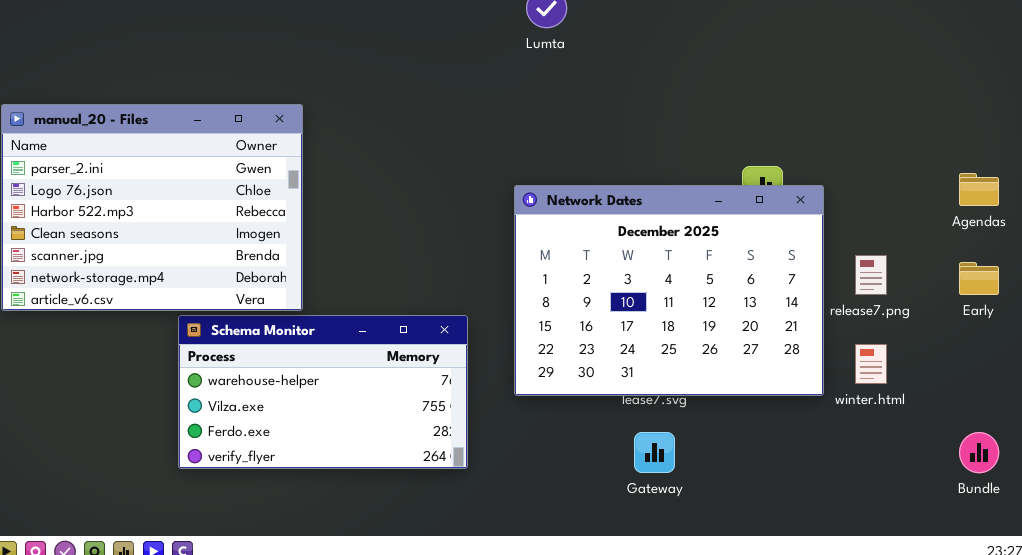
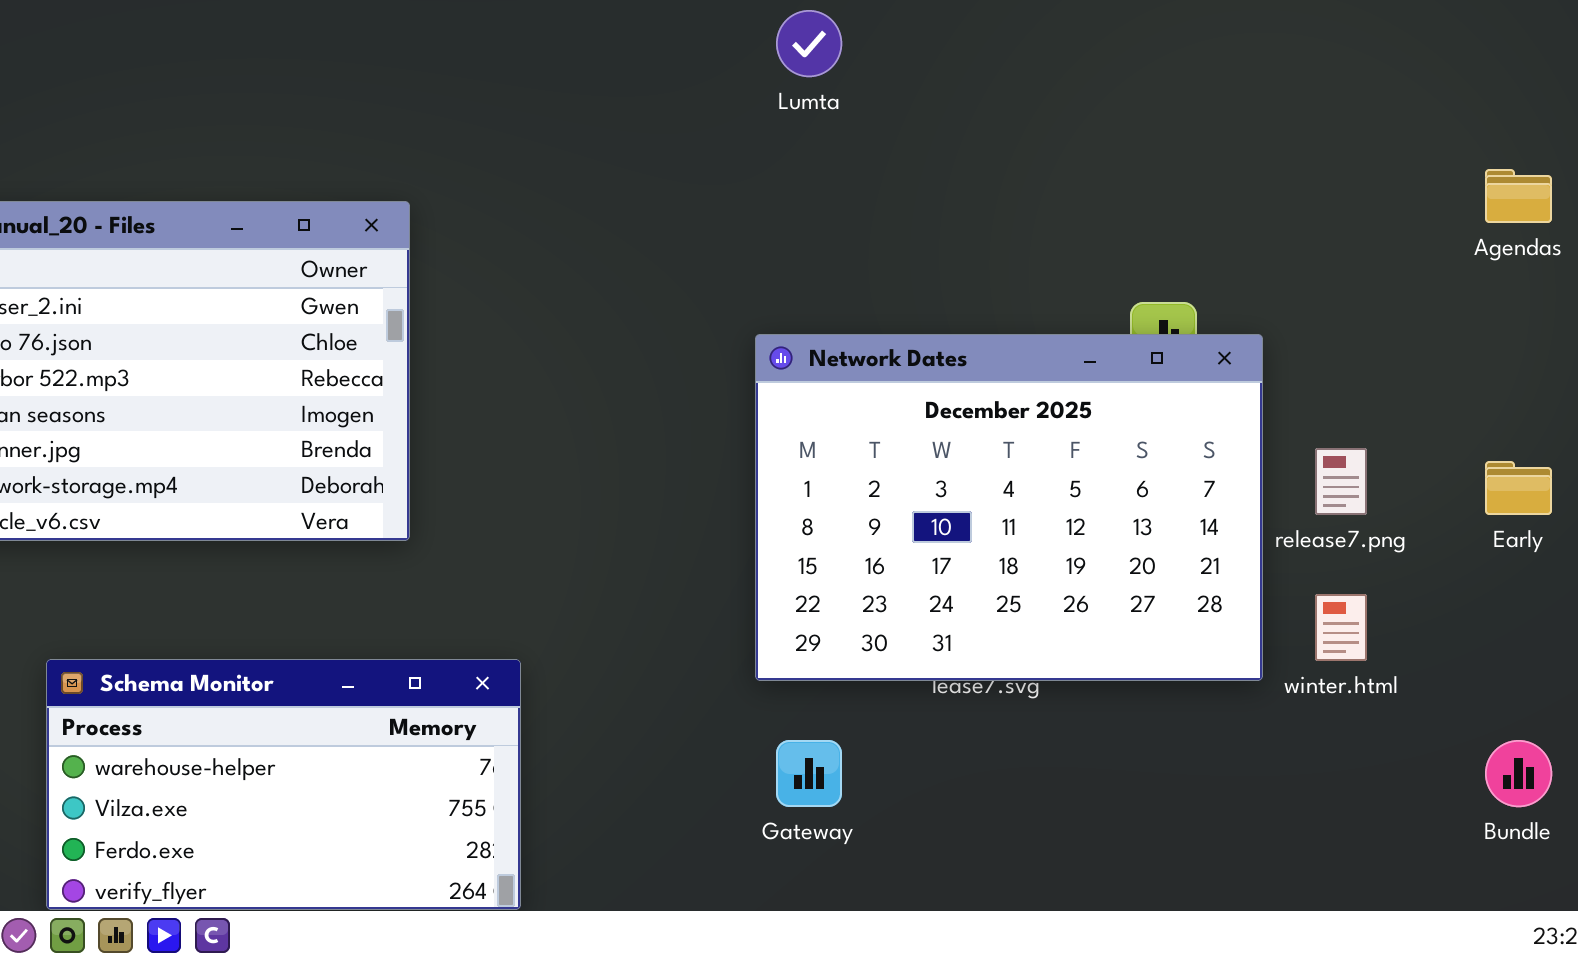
Agendas: [959,173,999,206] -> [1485,169,1552,223], moved
Schema Monitor: [178,315,468,469] -> [46,659,521,910], moved
Gateway: [634,432,675,473] -> [776,740,842,807], moved

